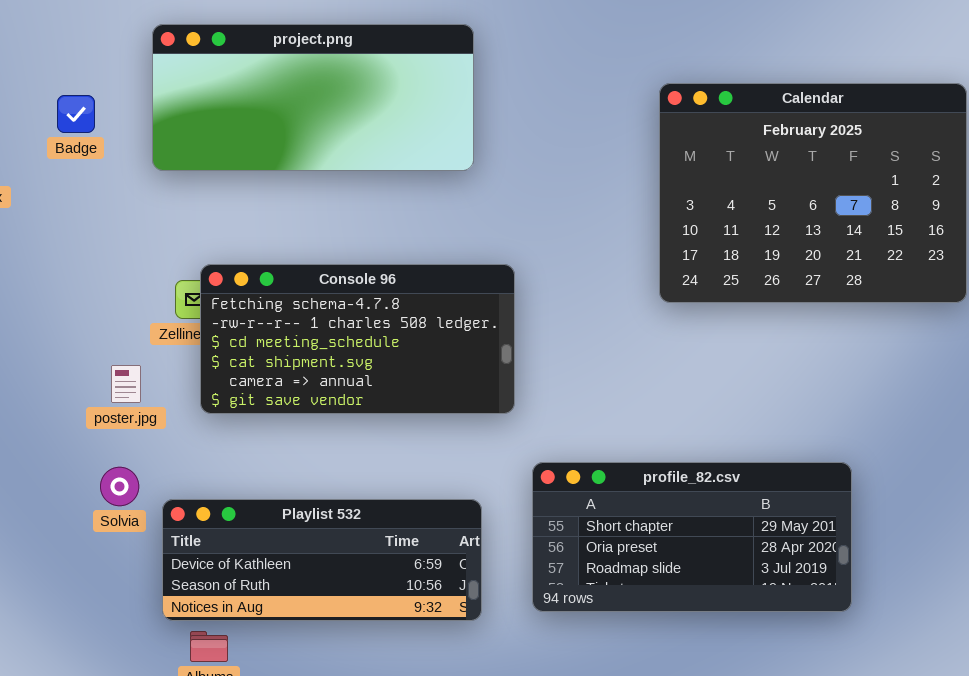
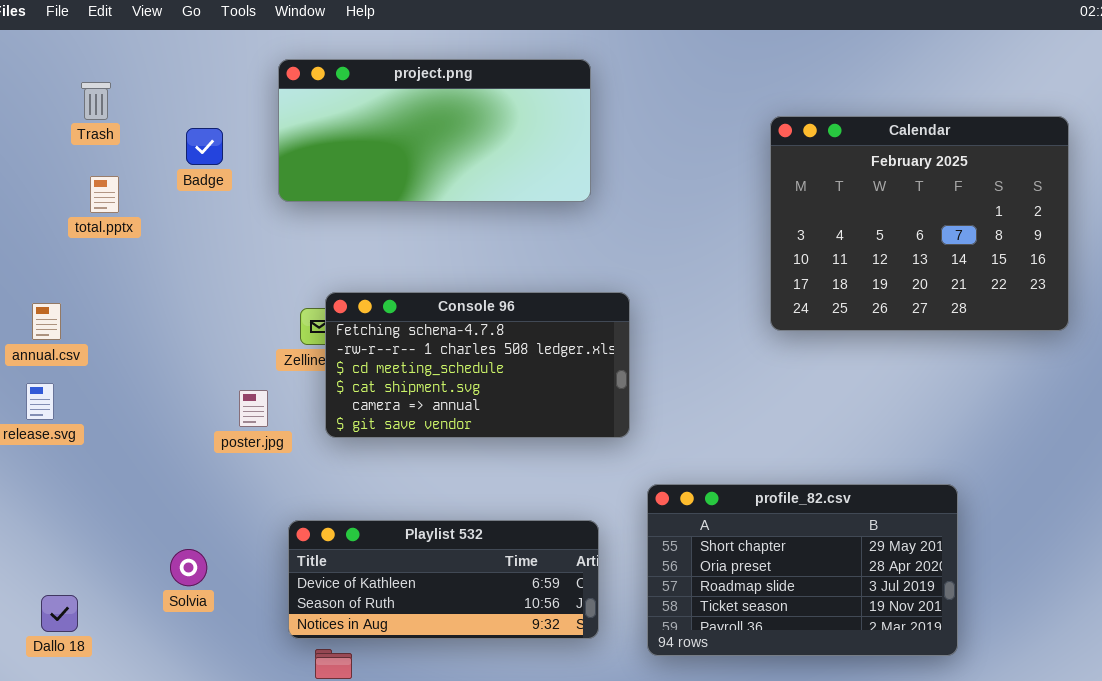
profile_82.csv: [532,462,852,612] -> [647,484,958,656], resized
Solvia: [100,467,139,506] -> [170,549,207,586], moved

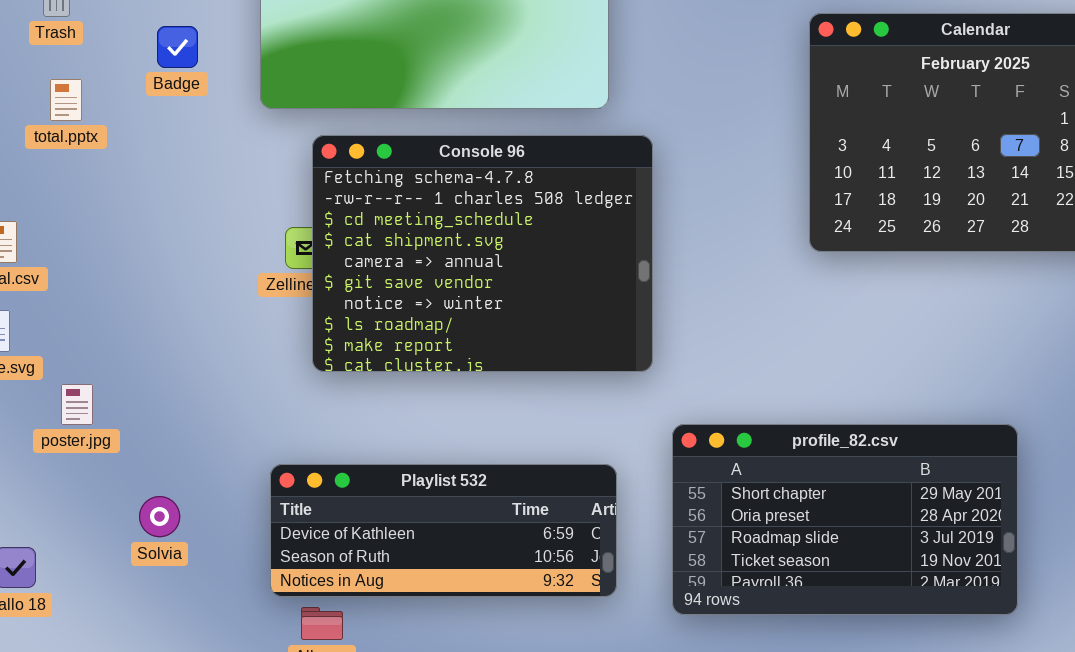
Console 96: [325,292,630,438] -> [312,135,653,372], resized
poster.jpg: [239,390,268,427] -> [61,384,93,425], moved

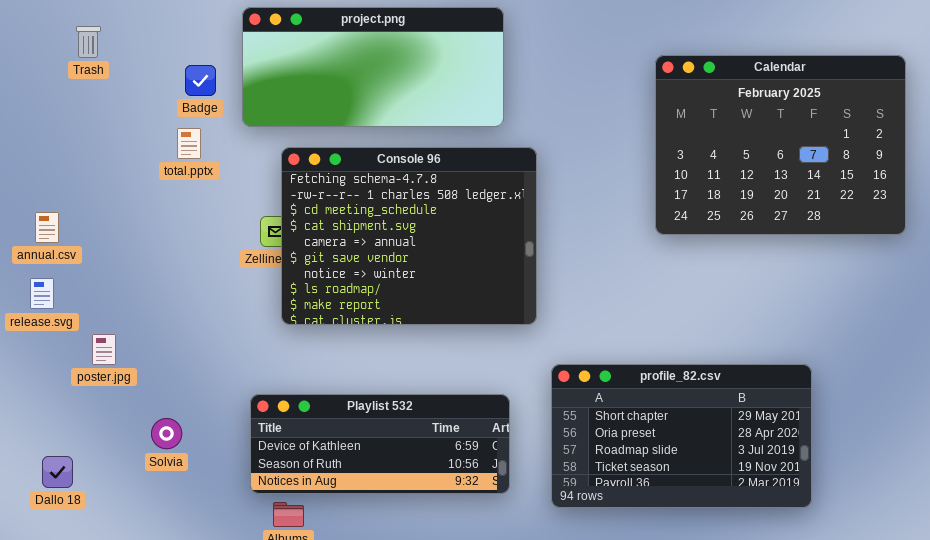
Badge: [157,26,198,68] -> [185,65,216,96], moved
total.pptx: [50,79,82,121] -> [177,128,201,159], moved

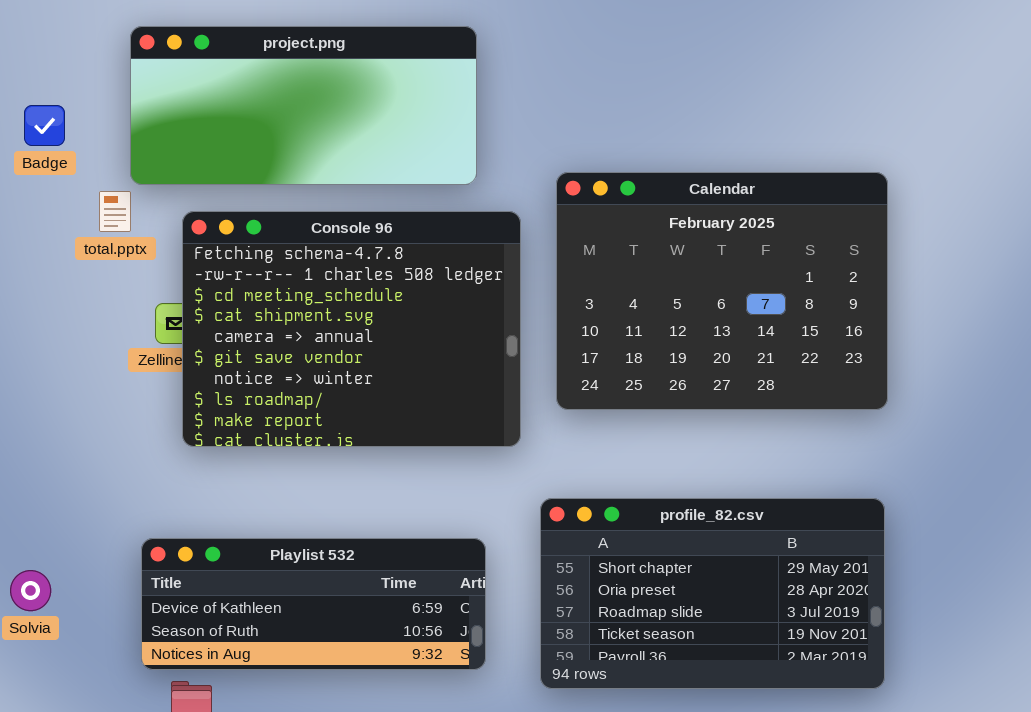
Calendar: [655,55,906,235] -> [556,172,888,410], moved
Badge: [185,65,216,96] -> [24,105,65,146], moved
total.pptx: [177,128,201,159] -> [99,191,131,232], moved

